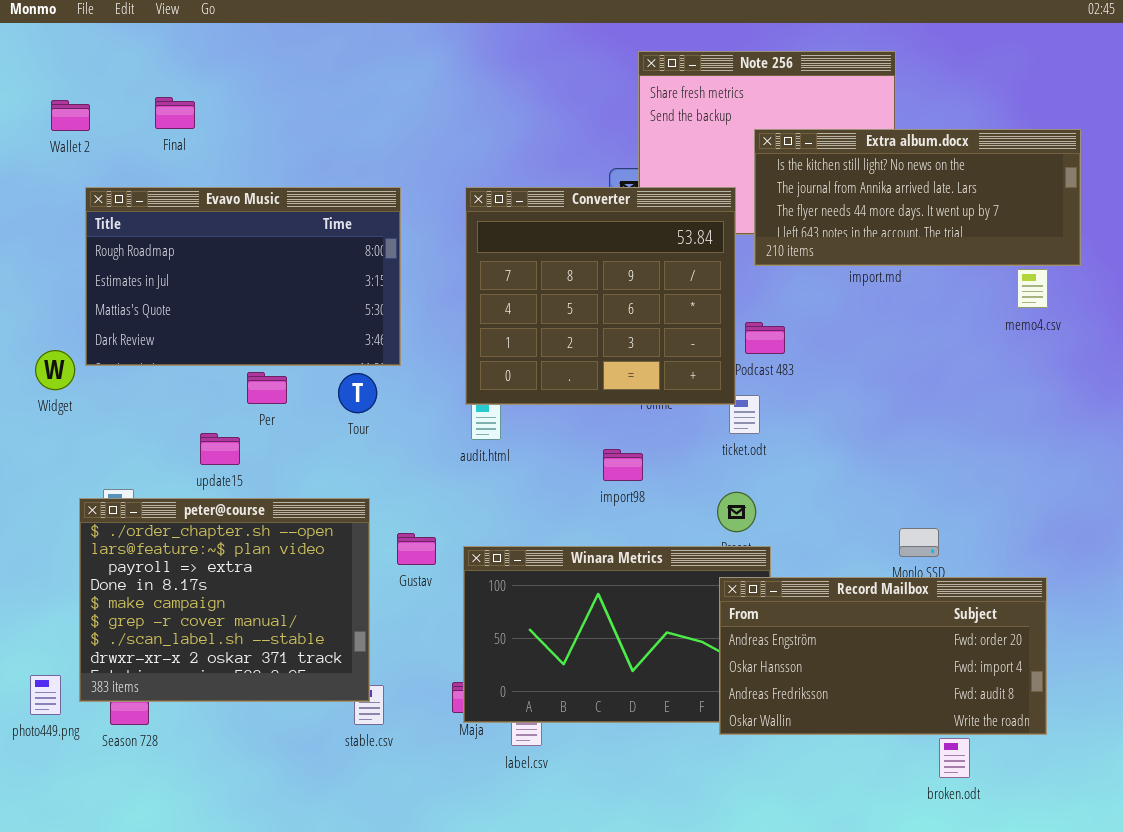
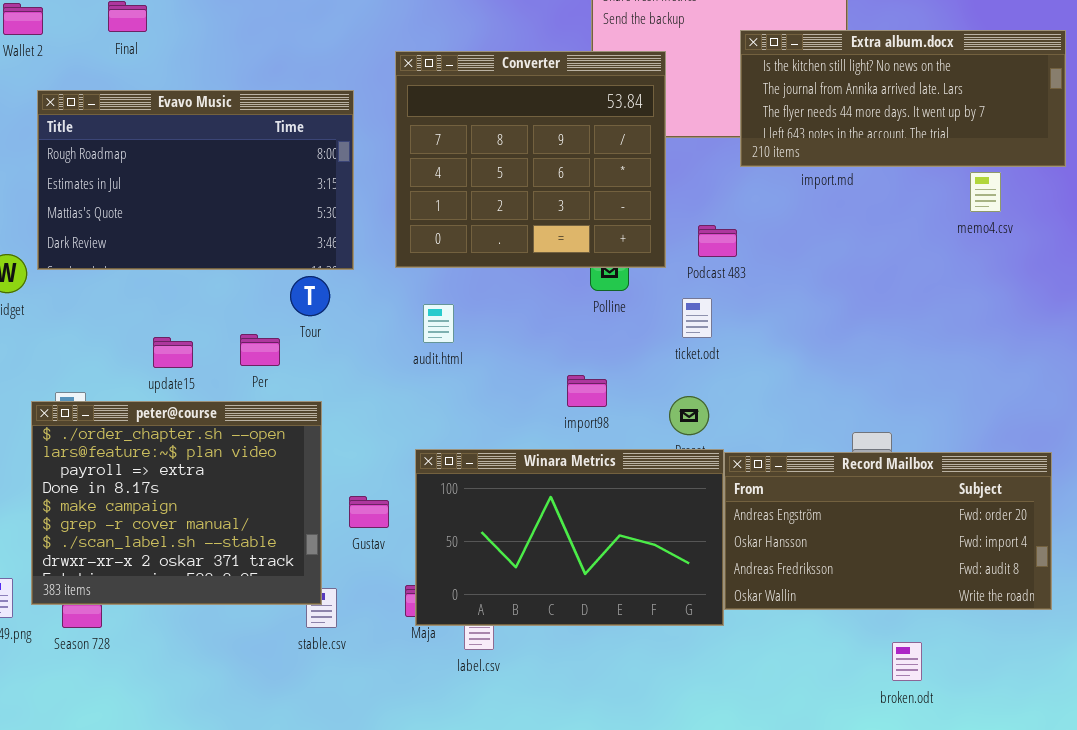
Extra album.docx: [754,129,1081,266] -> [740,30,1066,167], moved
Converter: [465,187,736,405] -> [395,51,666,268], moved
Per: [247,372,287,404] -> [240,334,280,366], moved
import98: [603,449,643,481] -> [567,375,607,407], moved
Gustav: [397,533,436,565] -> [349,496,389,528], moved
Record Mailbox: [719,577,1047,735] -> [724,452,1052,610], moved

